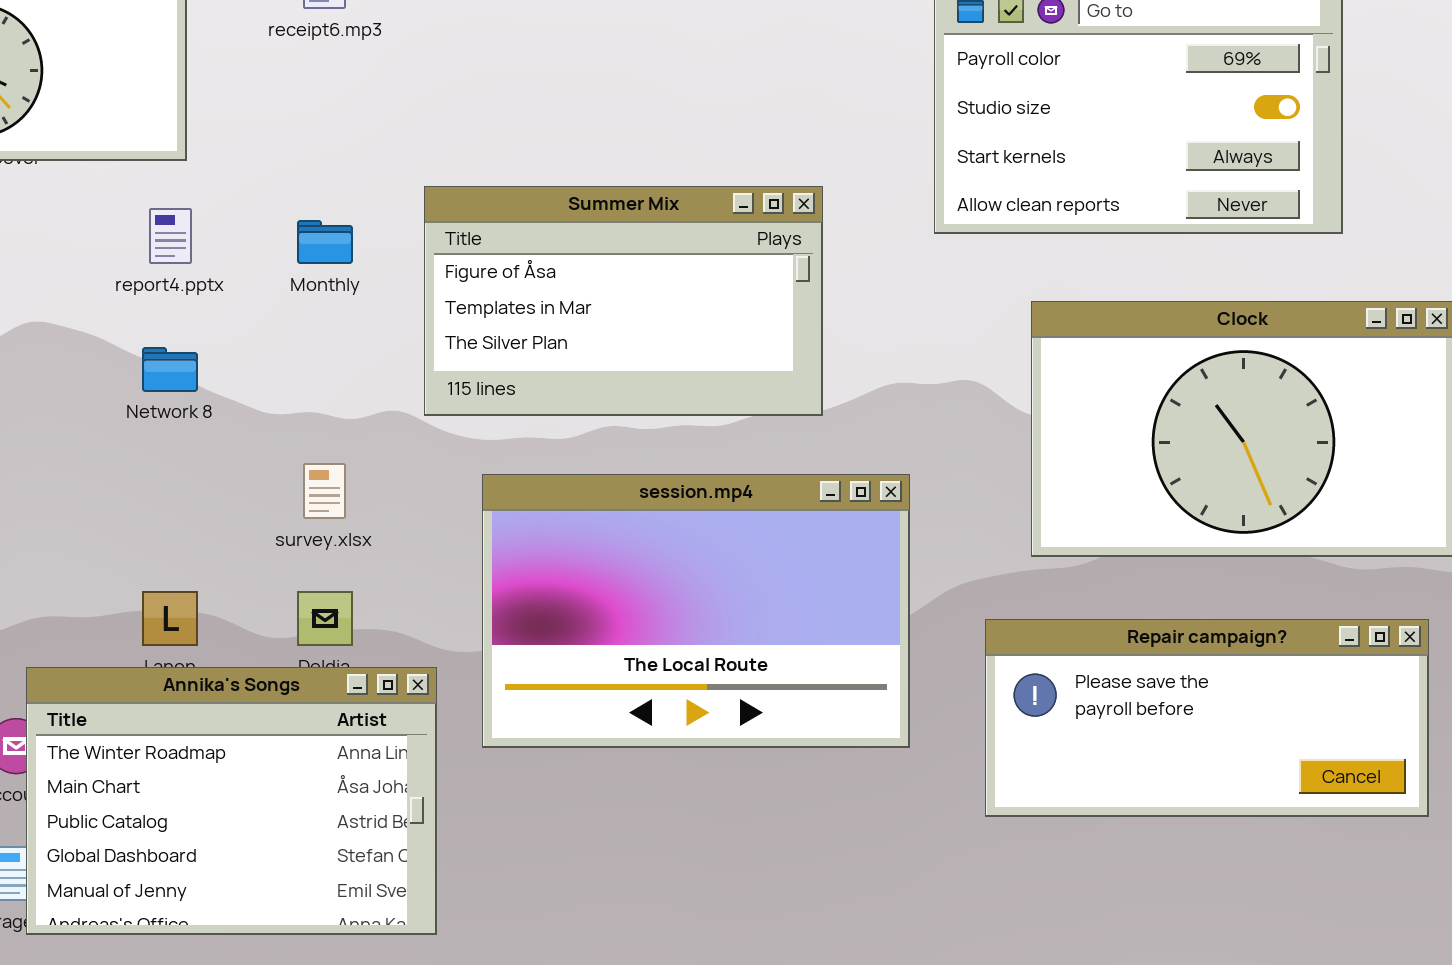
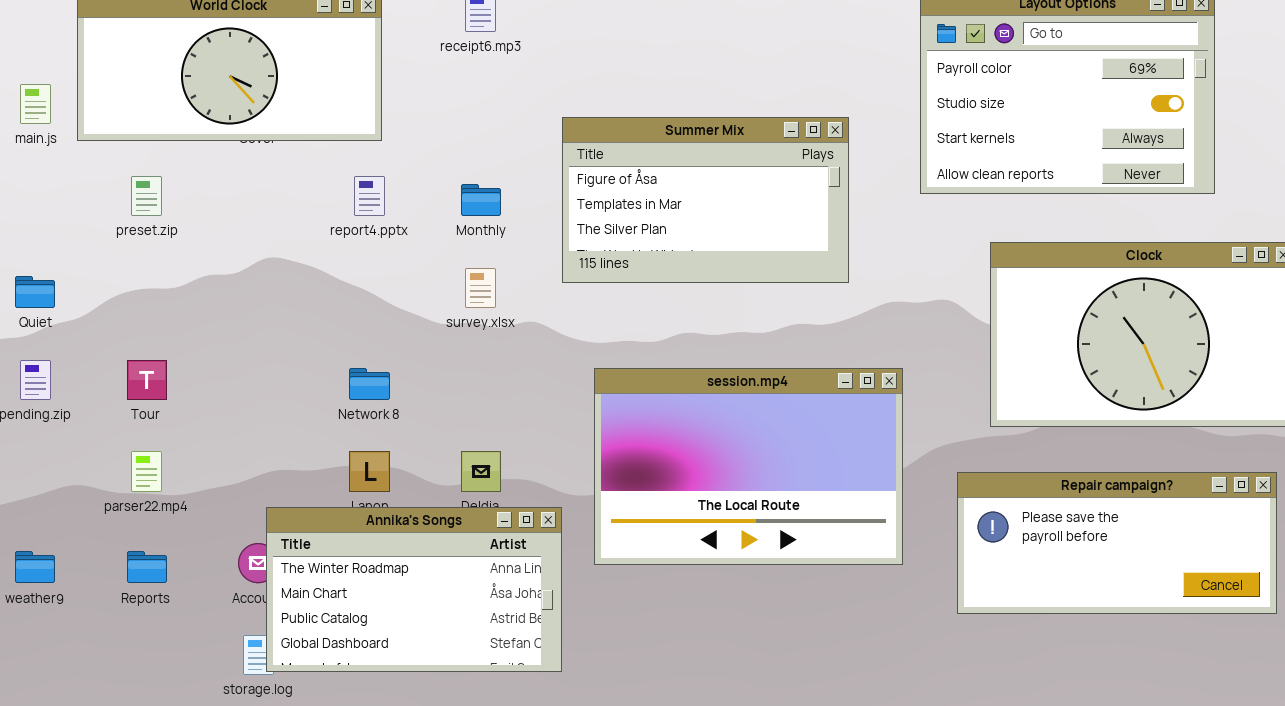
Summer Mix: [424,186,823,416] -> [562,117,849,283], moved
Network 8: [142,347,198,392] -> [349,368,390,400], moved
survey.xlsx: [303,463,346,519] -> [465,268,496,308], moved
Annika's Songs: [26,667,437,935] -> [266,507,562,672], resized

